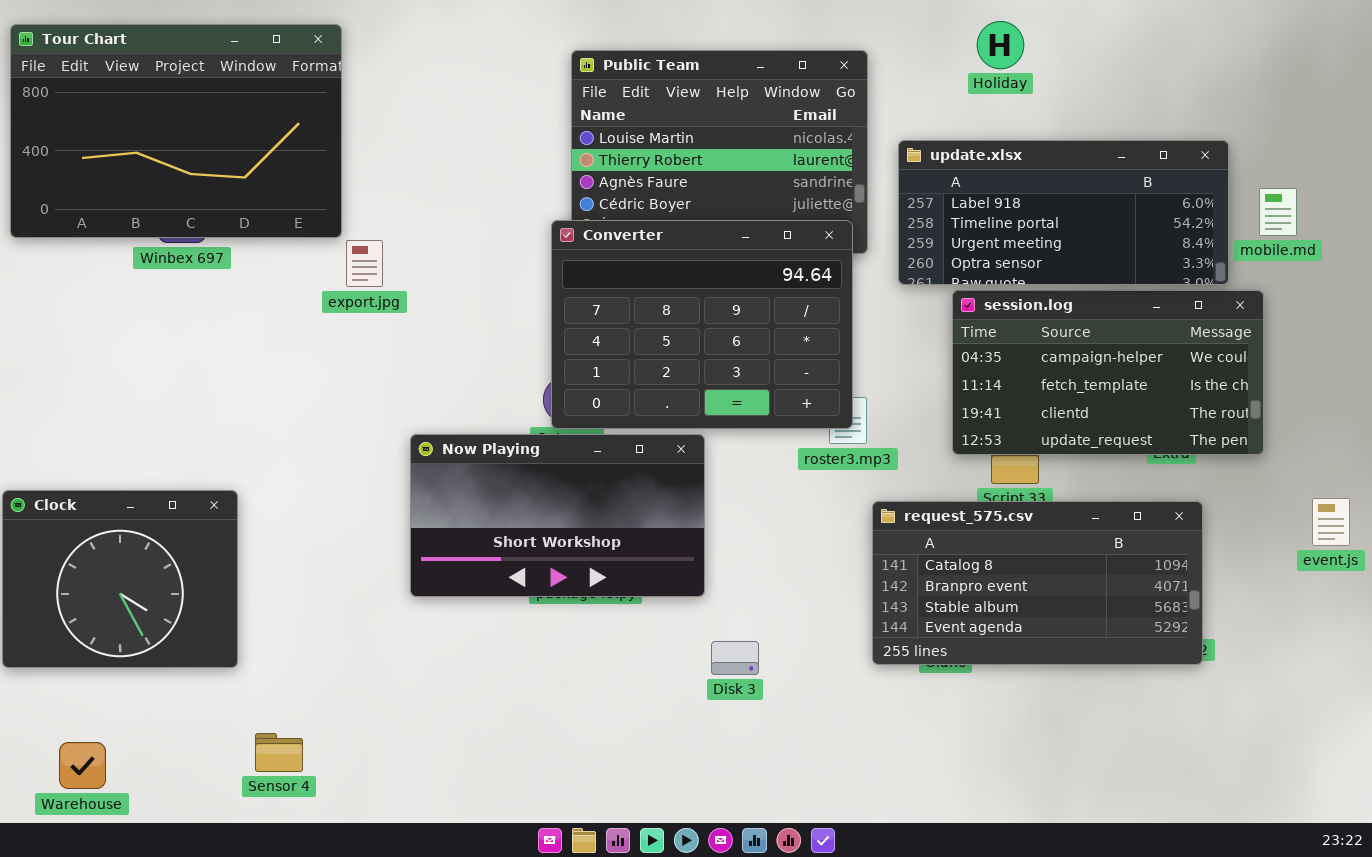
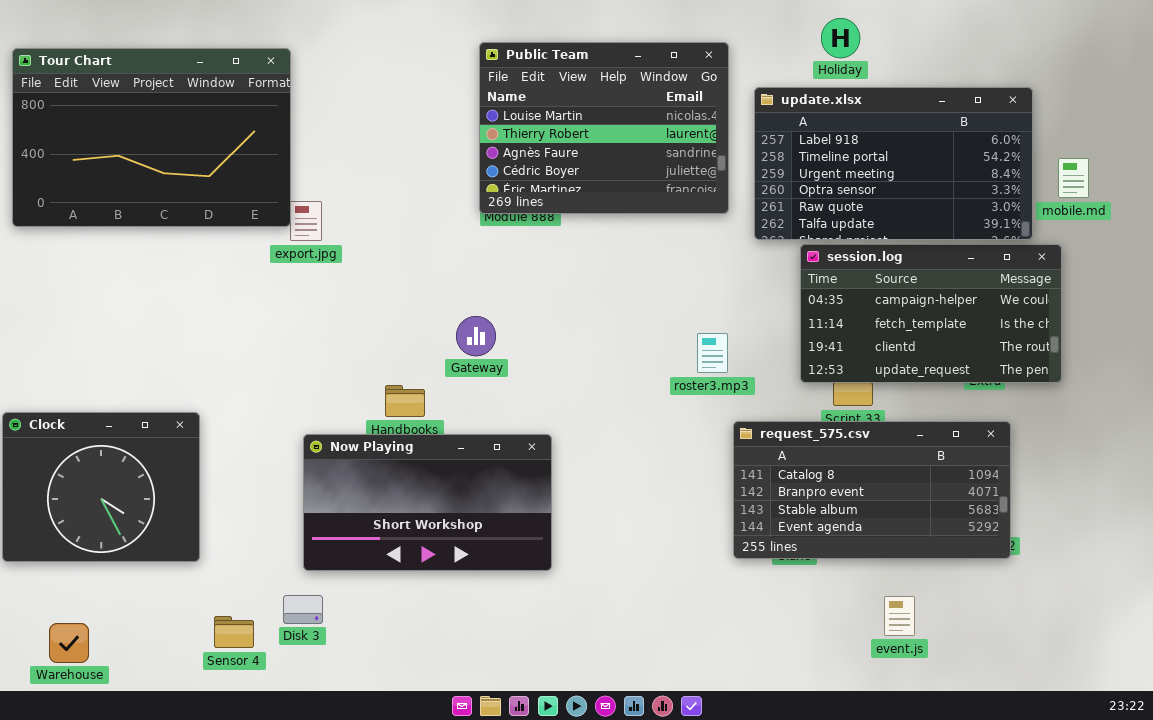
Tour Chart: [10,24,342,238] -> [12,48,291,227], moved
update.xlsx: [898,140,1229,285] -> [754,87,1033,240], resized
Converter: [551,220,853,429] -> none, closed
Now Playing: [410,434,705,597] -> [303,434,552,571], moved
event.js: [1312,498,1350,546] -> [884,596,915,636], moved
Disk 3: [711,641,759,675] -> [283,595,323,624], moved

